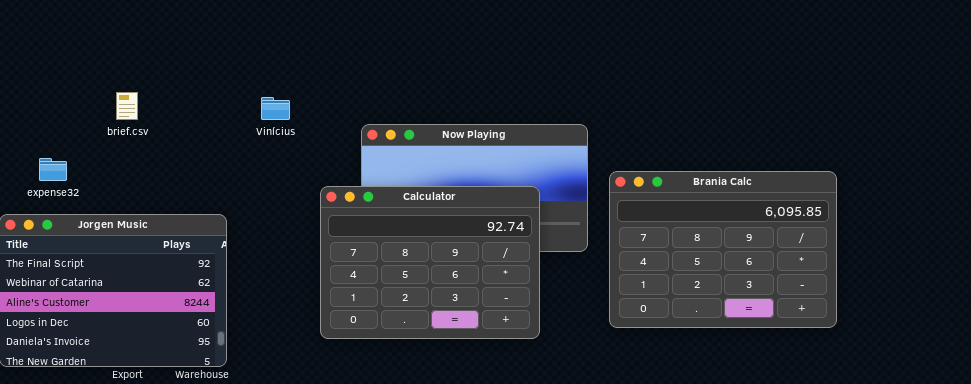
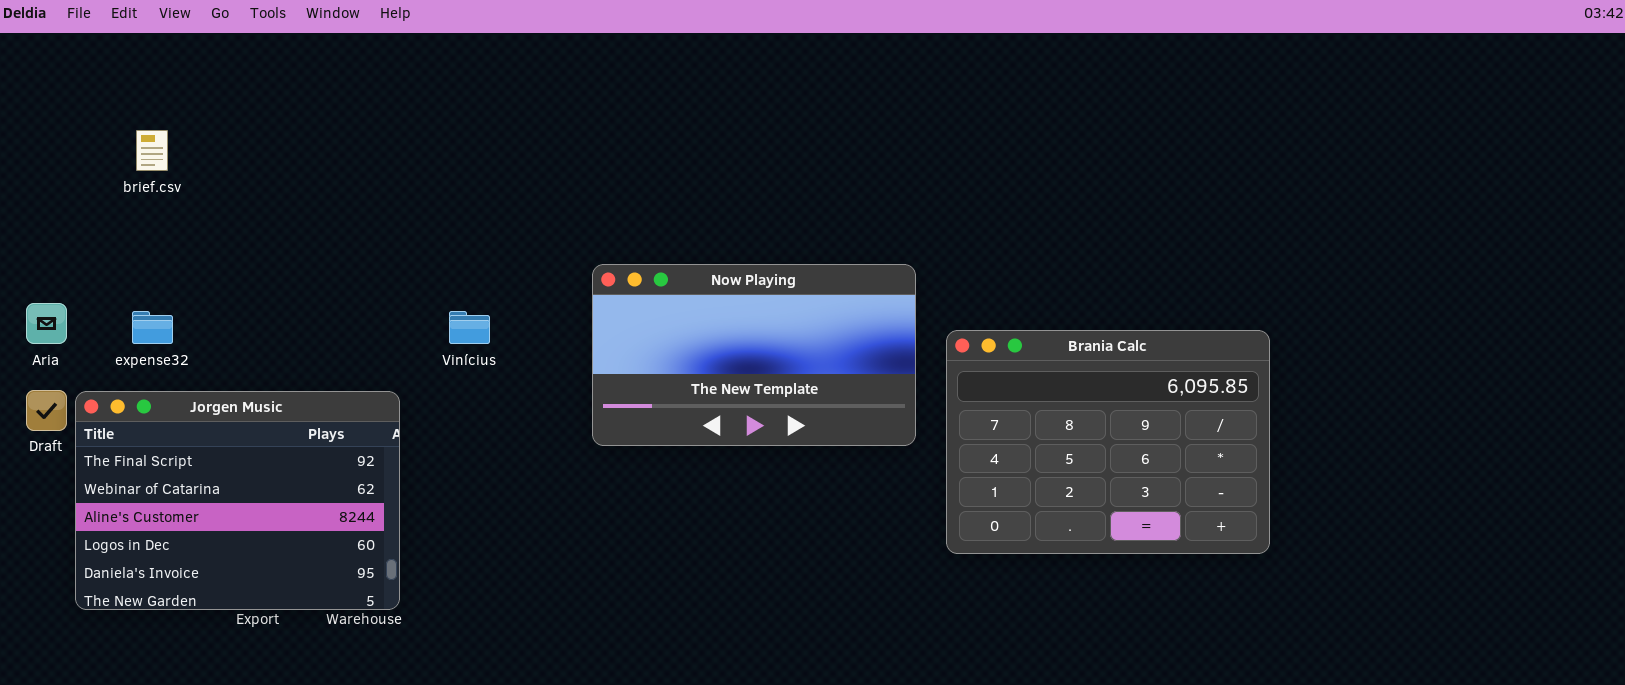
brief.csv: [116,92,138,120] -> [136,130,168,171], moved
Vinícius: [261,97,290,120] -> [449,311,490,344], moved
Calculator: [320,186,540,339] -> none, closed

